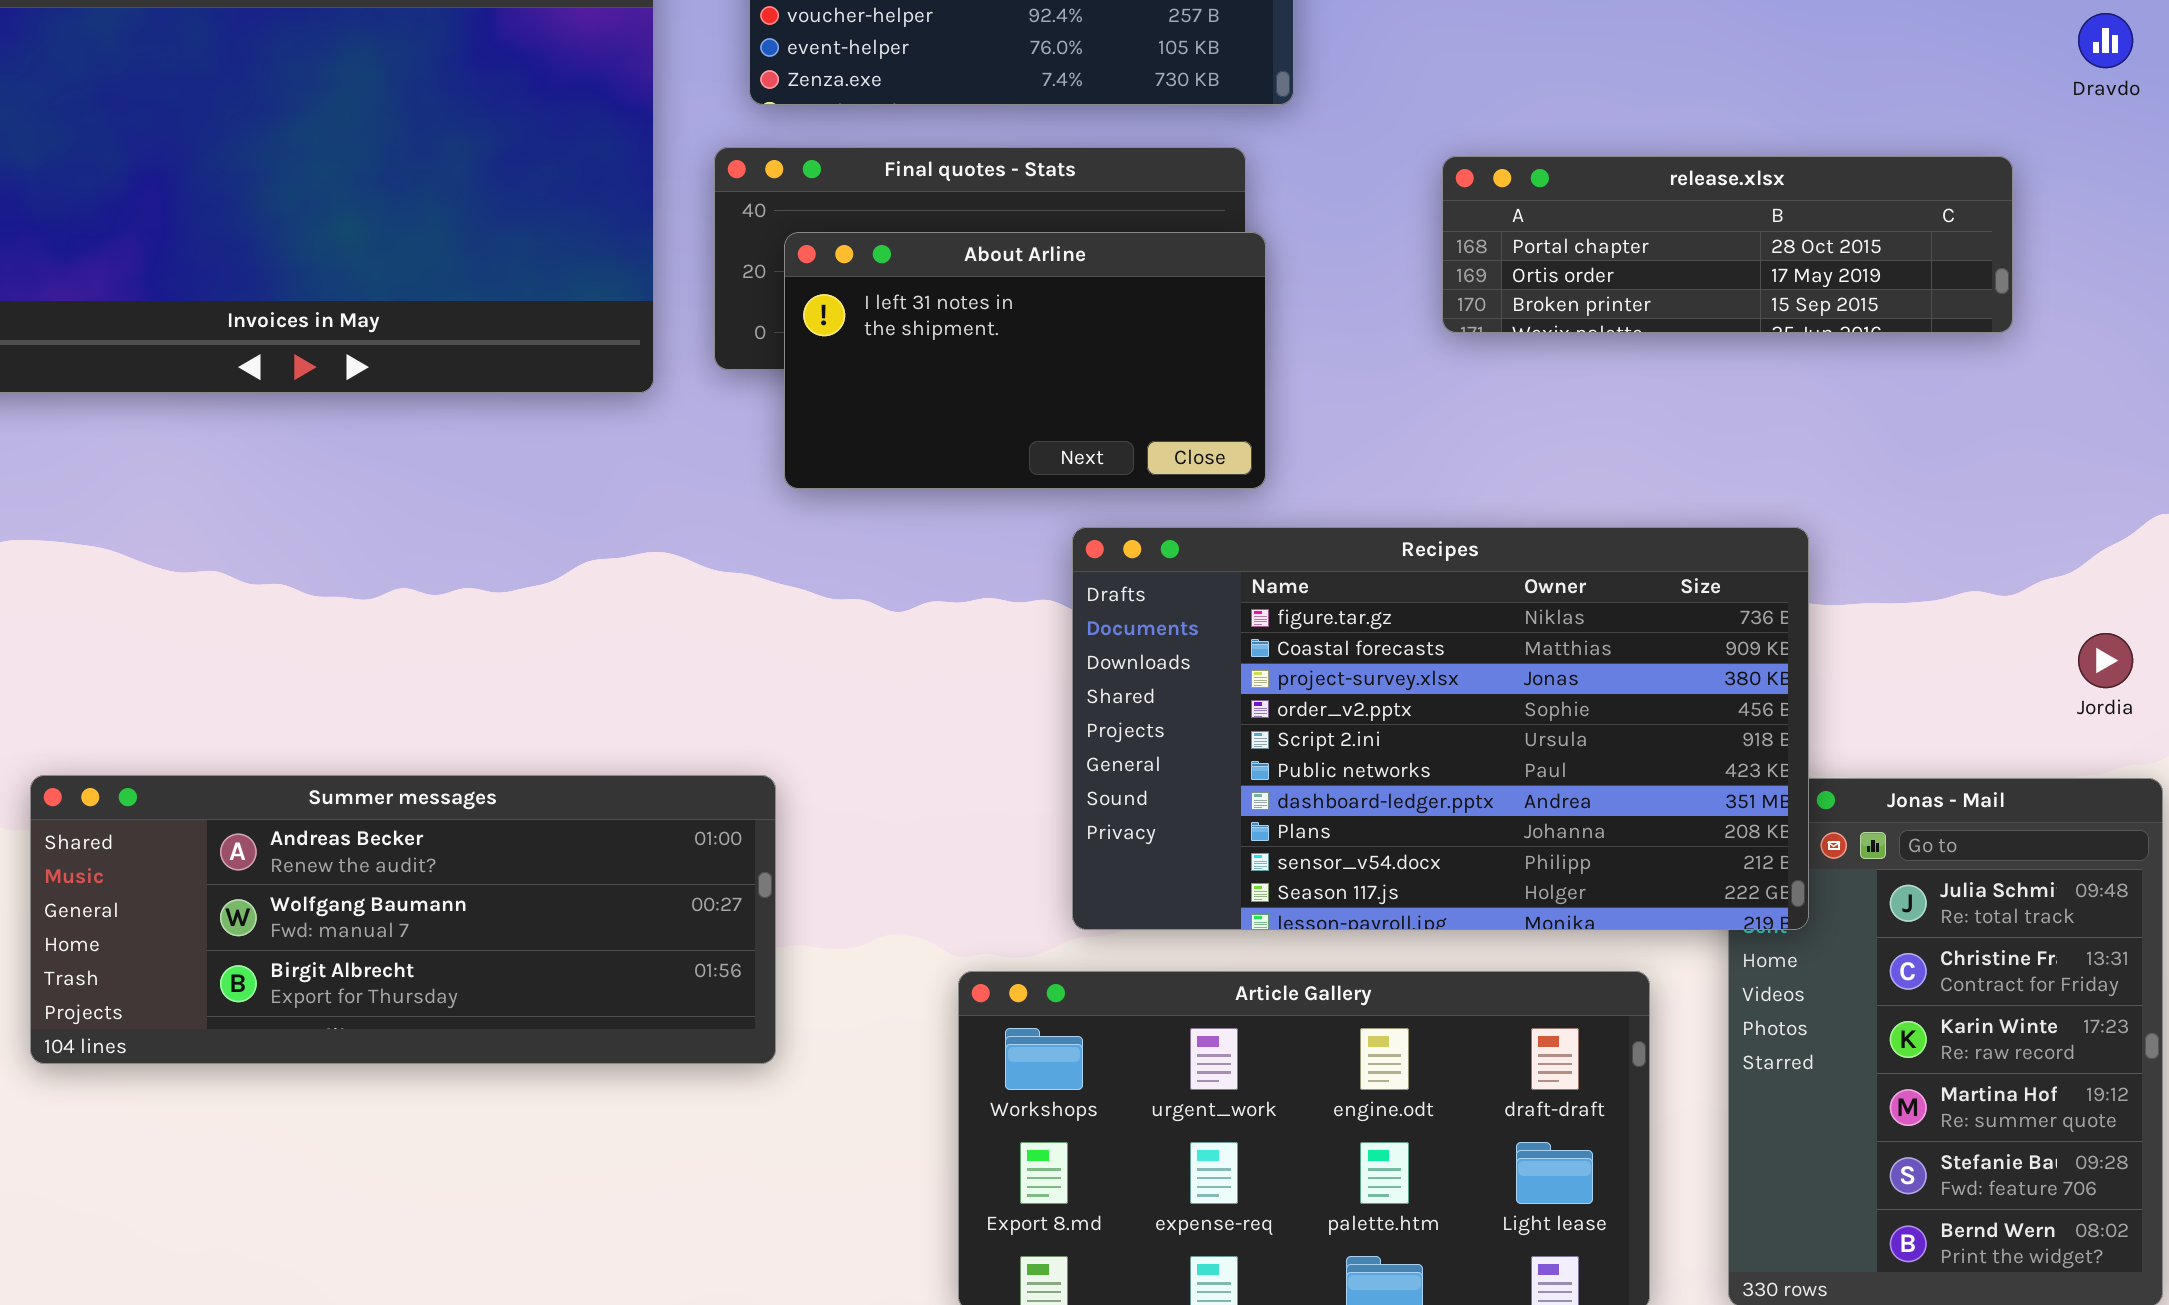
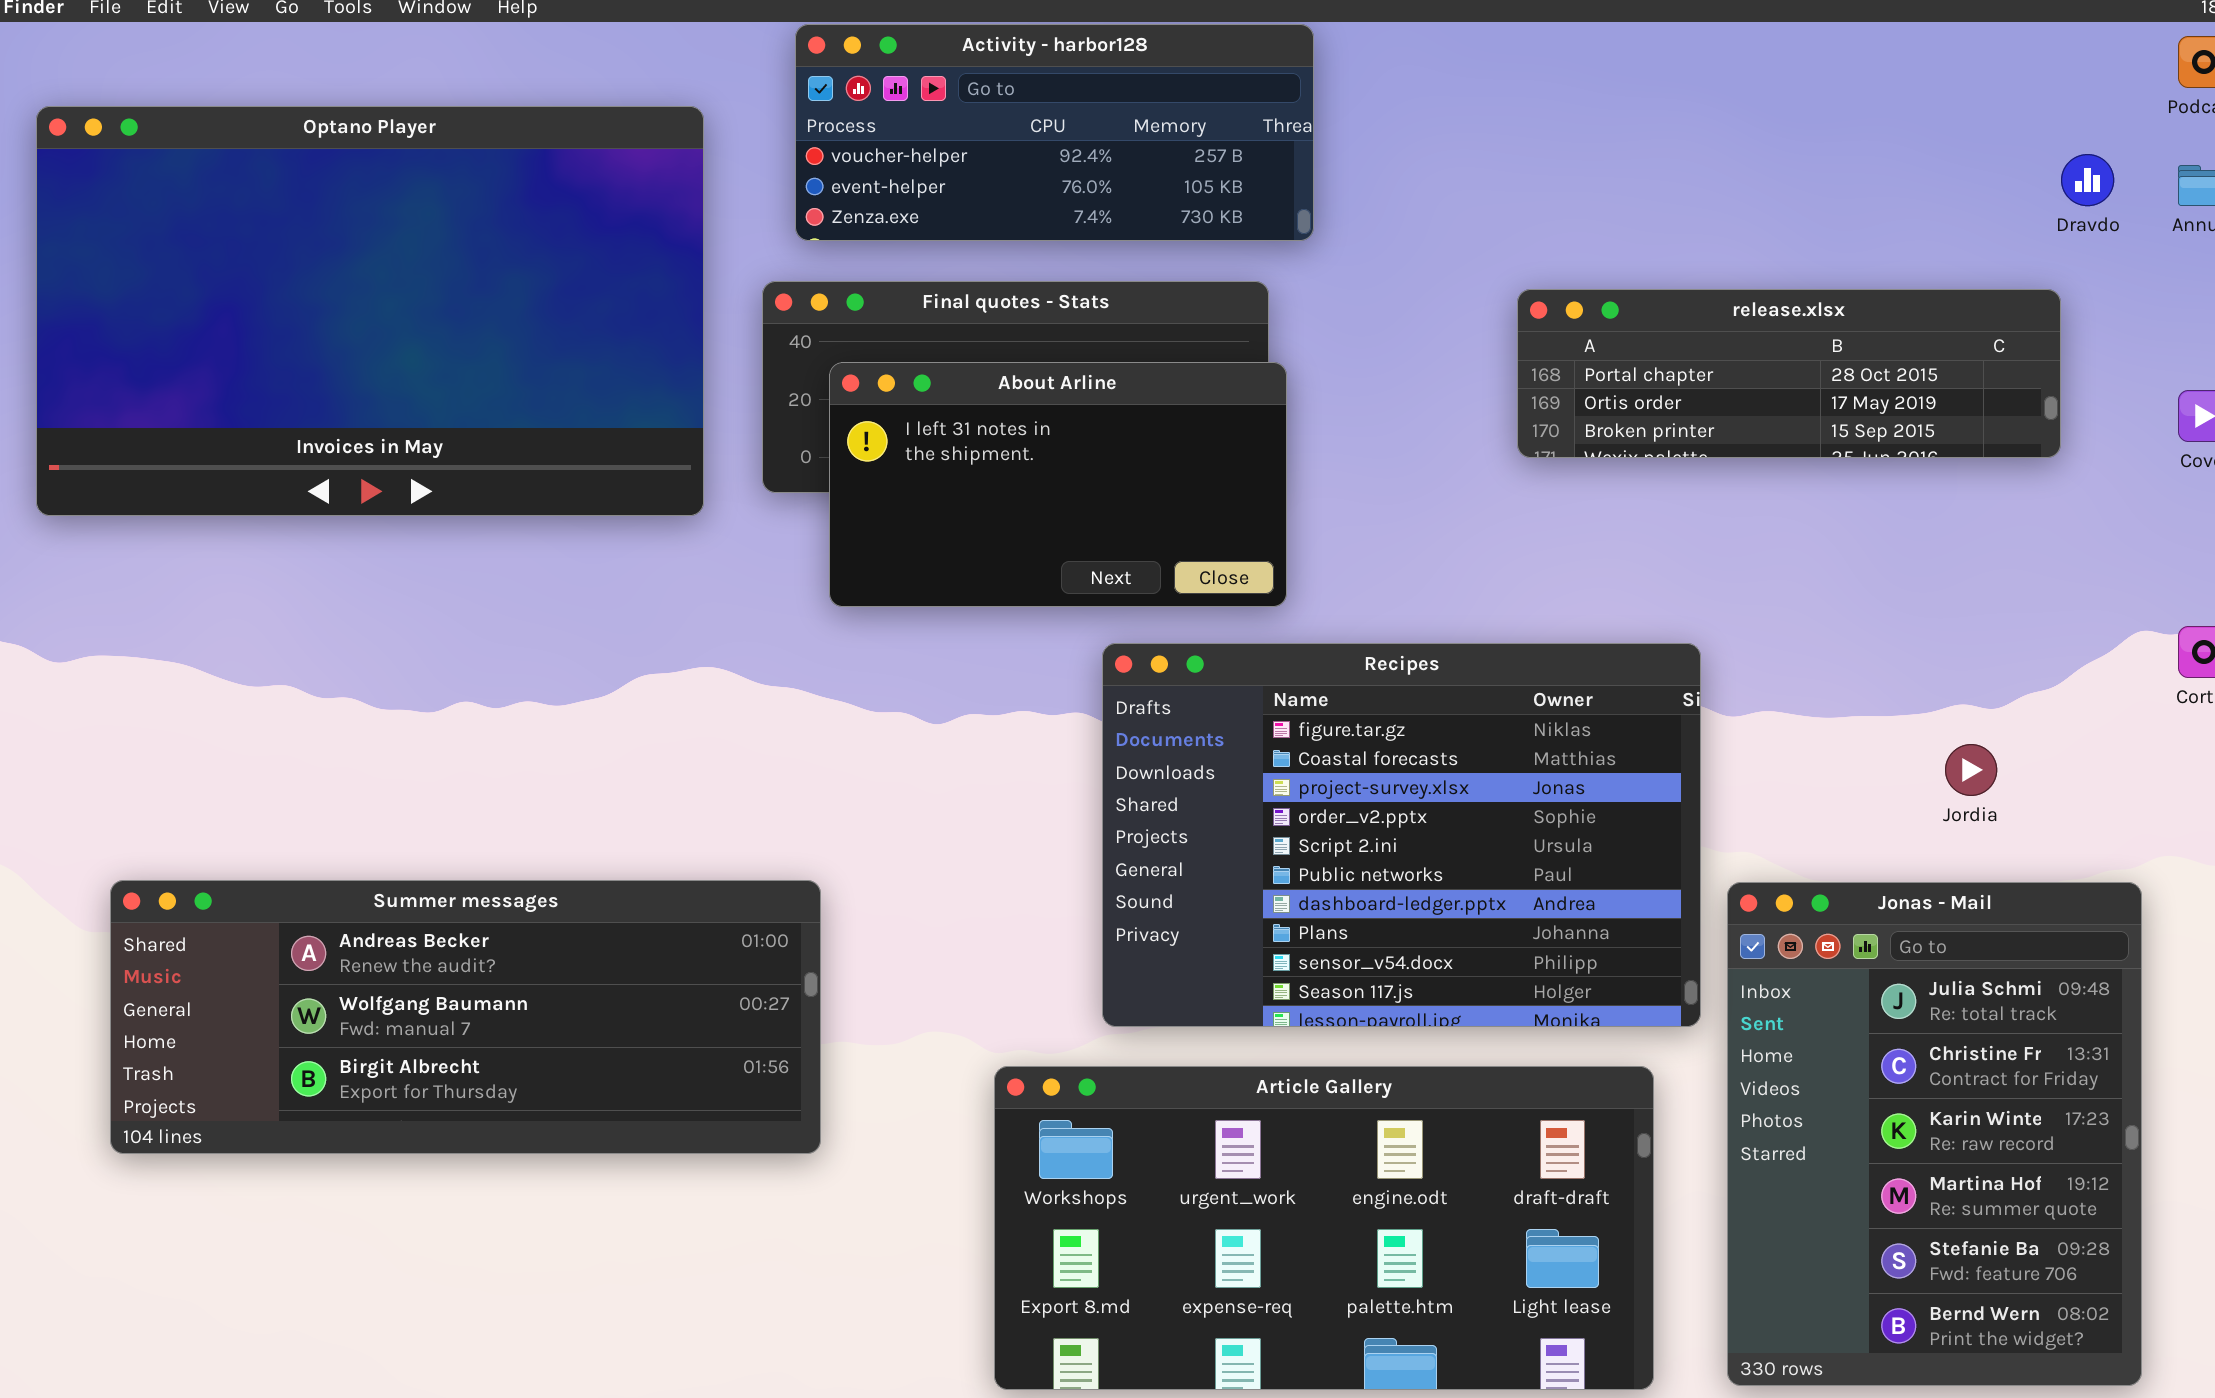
release.xlsx: [1442,156,2013,333] -> [1517,289,2061,458], moved
Recipes: [1072,527,1809,930] -> [1102,643,1701,1027], resized
Jordia: [2078,633,2133,688] -> [1945,744,1997,796], moved

